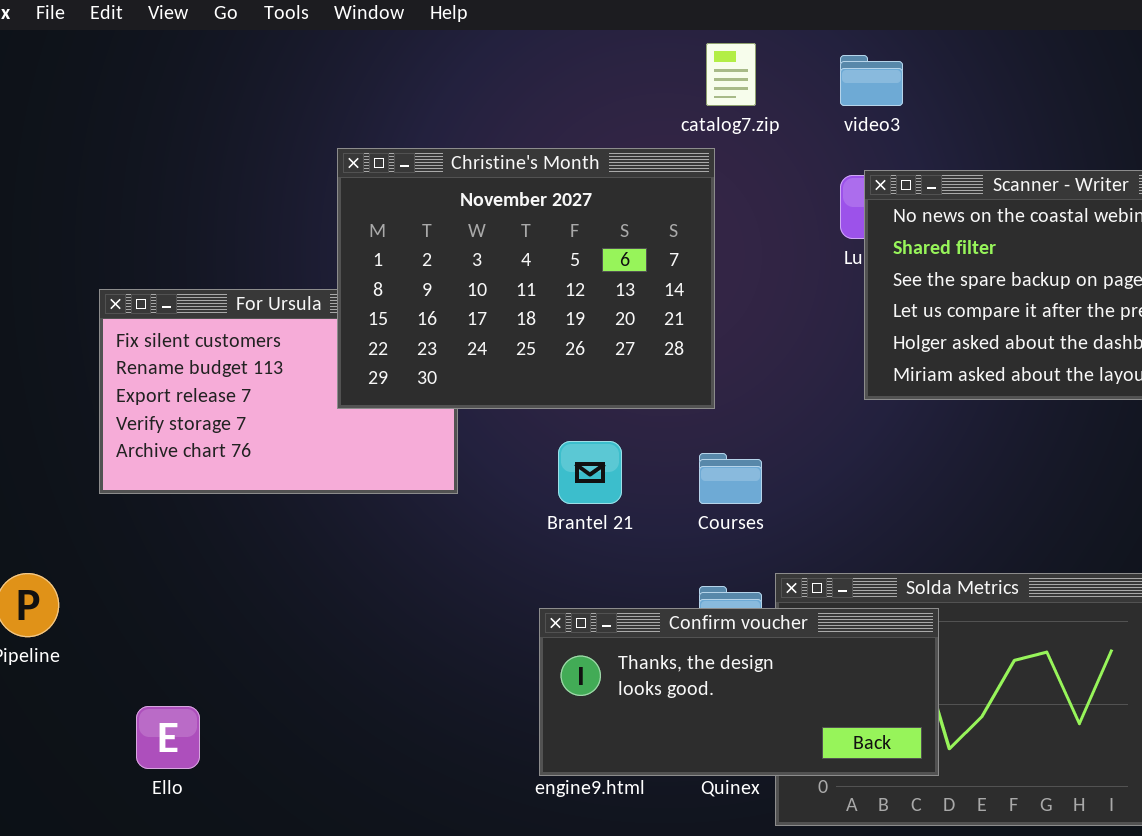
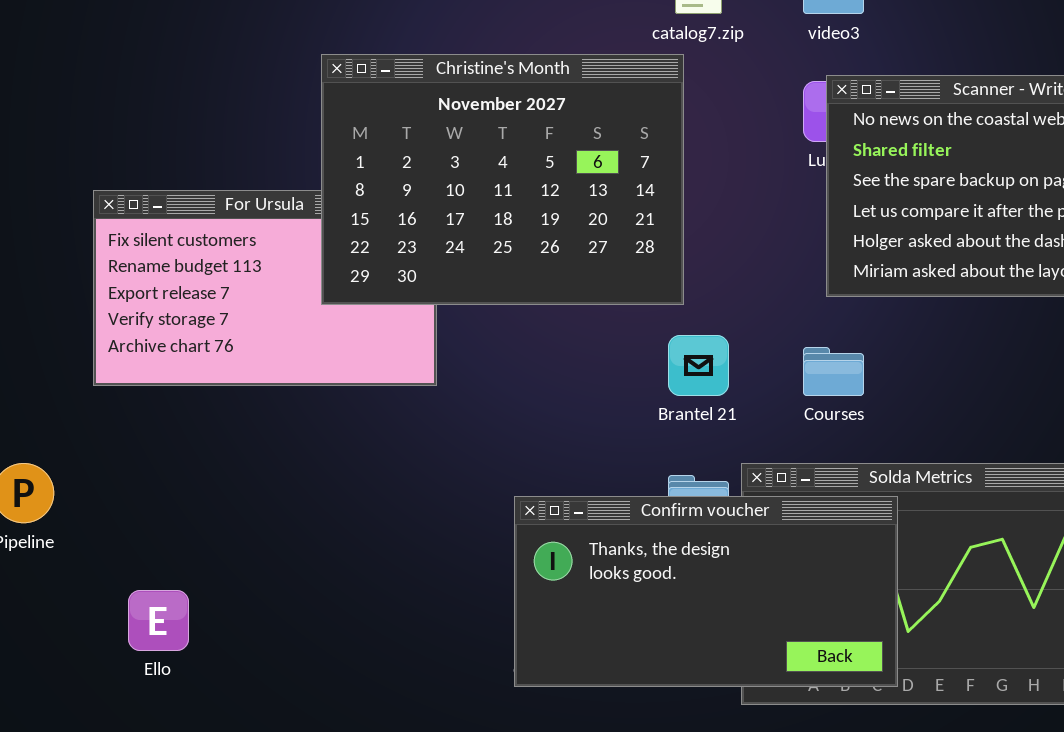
Brantel 21: [558,441,622,504] -> [668,335,729,396], moved
Courses: [699,453,762,504] -> [803,347,864,396], moved
Confirm voucher: [539,608,939,776] -> [514,496,898,687], resized

